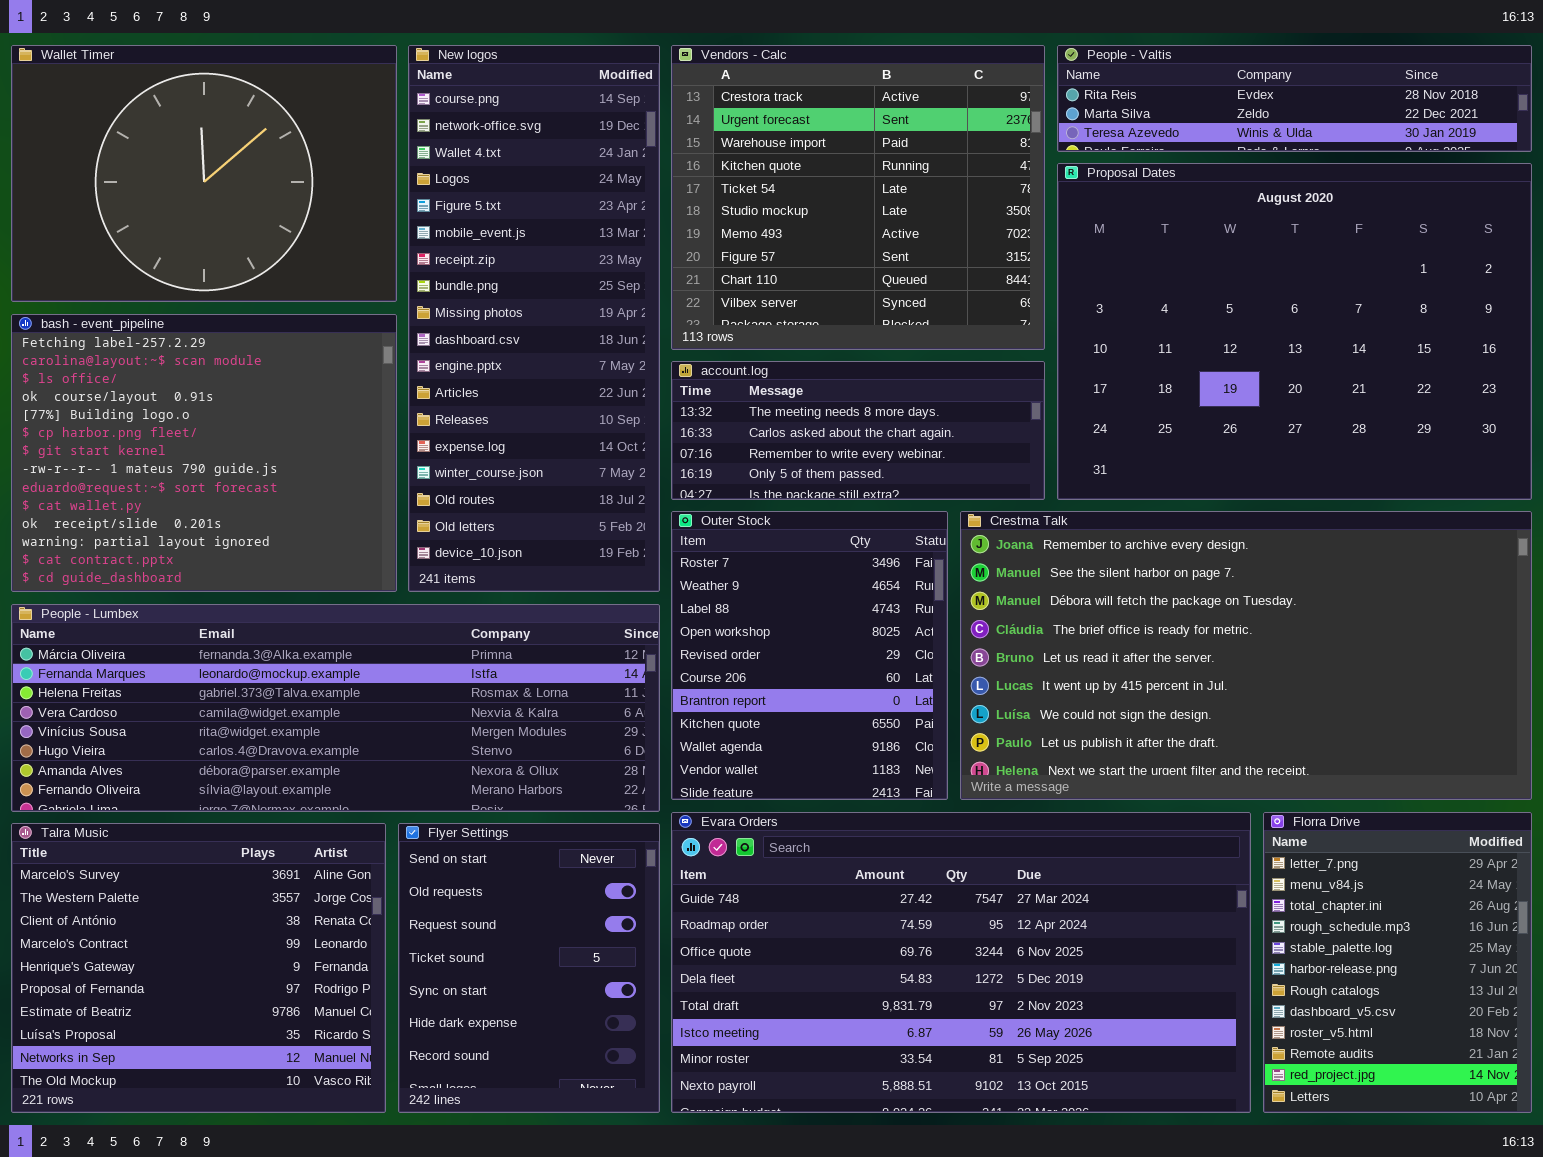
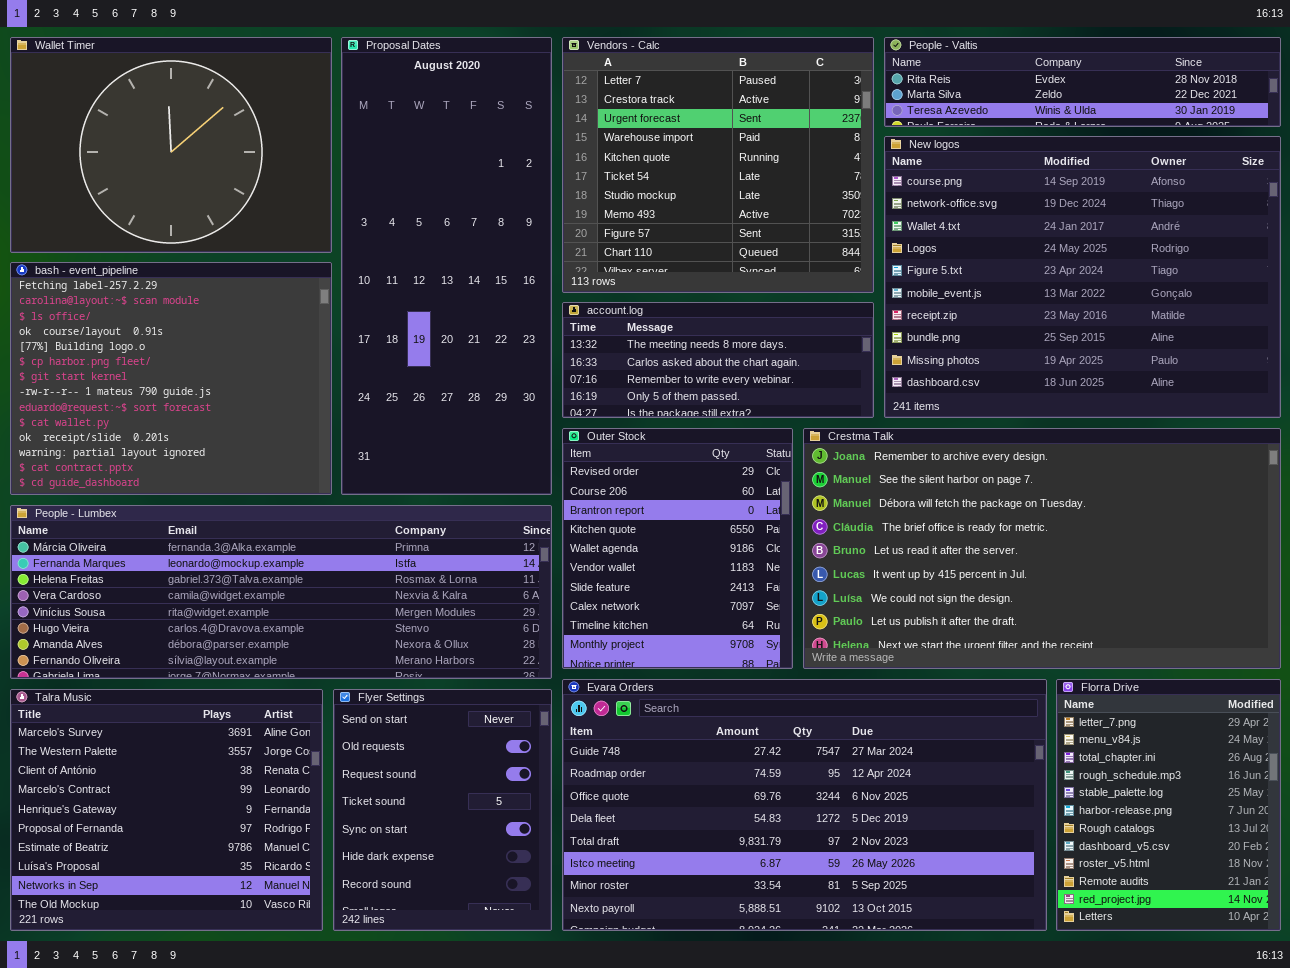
New logos: [408,45,660,592] -> [884,136,1281,418], moved, resized
Vendors - Calc: [671,45,1045,350] -> [562,37,874,293], scrolled up 1 row
Proposal Dates: [1057,163,1532,500] -> [341,37,552,495], moved, resized
Outer Stock: [671,511,948,800] -> [562,428,793,669], scrolled down 4 rows

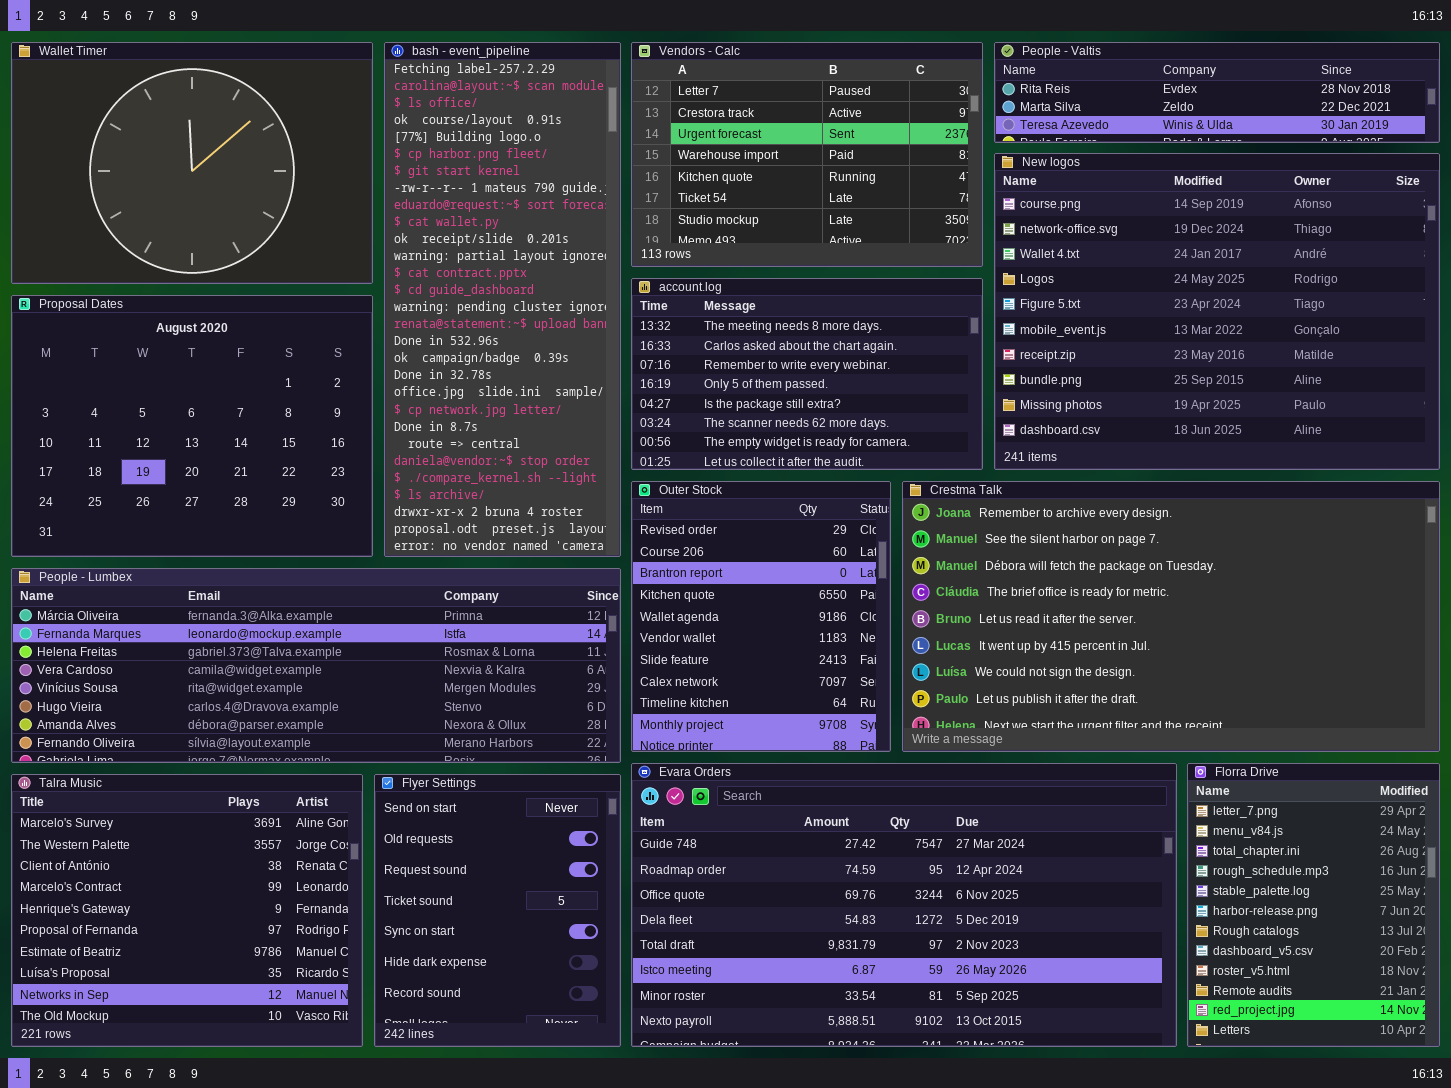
Proposal Dates: [341,37,552,495] -> [11,295,373,557], moved, resized
Vendors - Calc: [562,37,874,293] -> [631,42,983,267], resized
bash - event_pipeline: [10,262,332,495] -> [384,42,621,557], moved, resized
account.log: [562,302,874,418] -> [631,278,983,470], resized

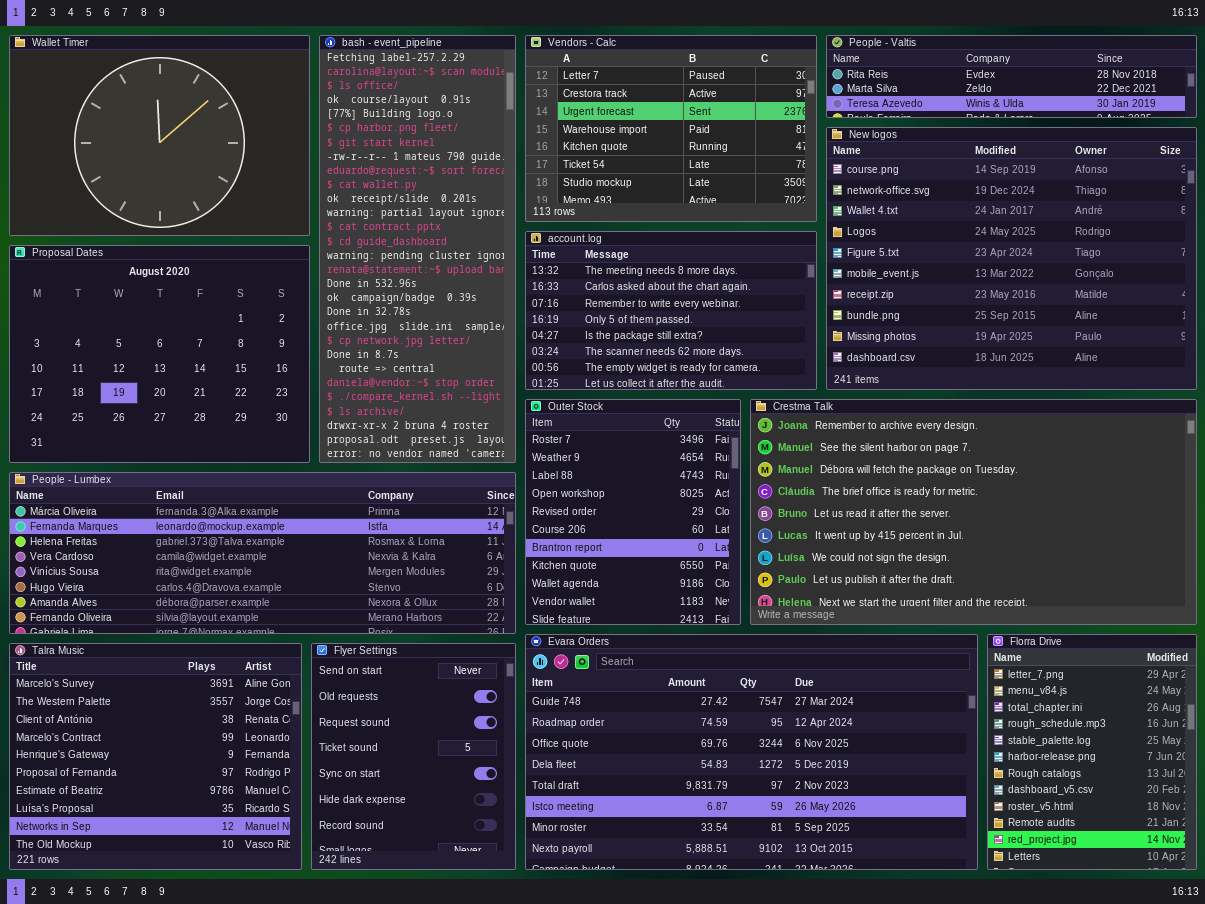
Outer Stock: [631,481,891,752] -> [525,399,741,625], scrolled up 4 rows

